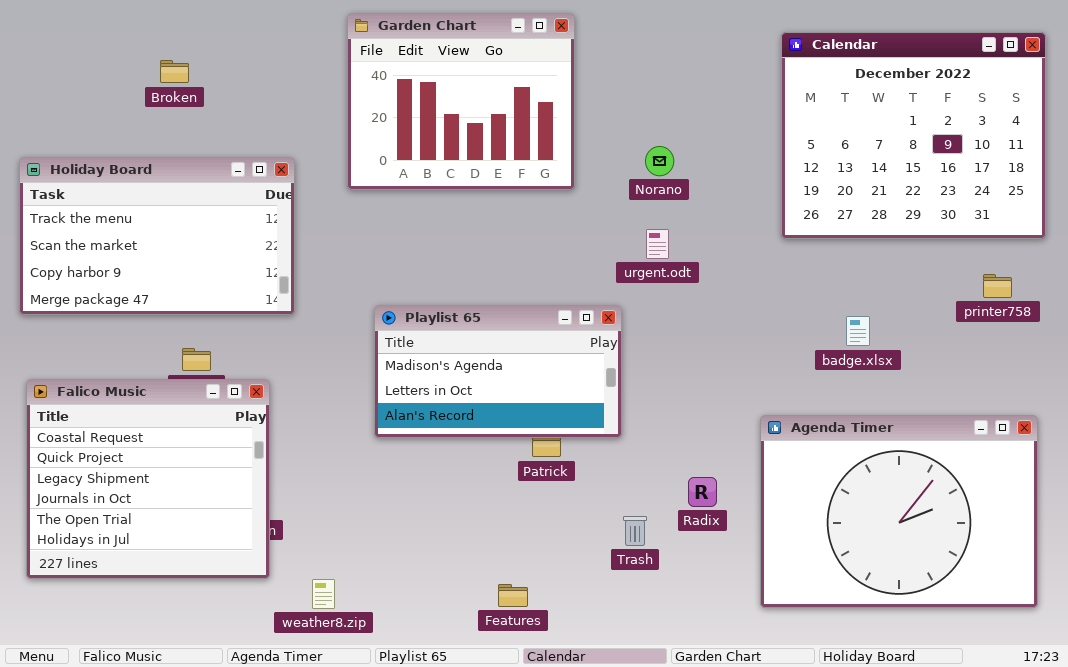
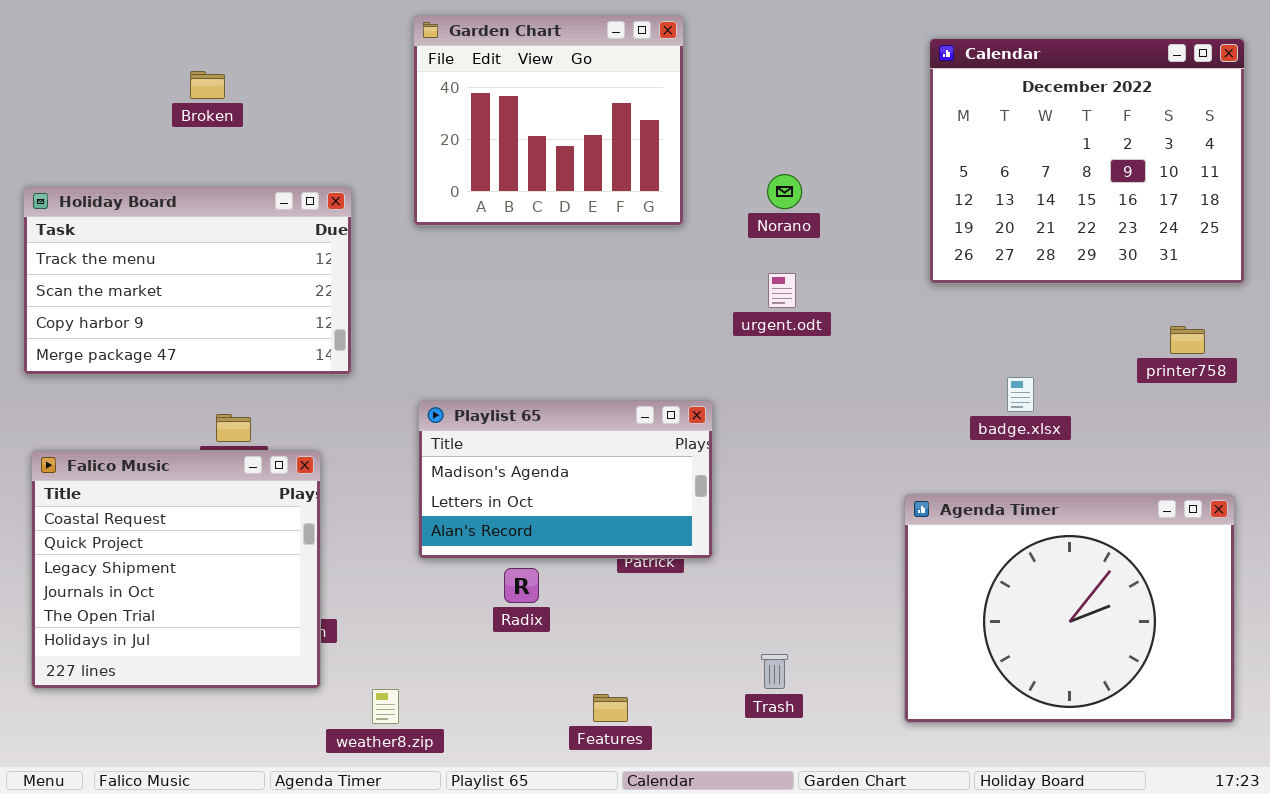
Playlist 65: [374,305,622,438] -> [418,400,713,559], moved
Radix: [688,477,717,507] -> [504,568,539,603], moved
Trash: [623,516,647,546] -> [761,654,788,689], moved

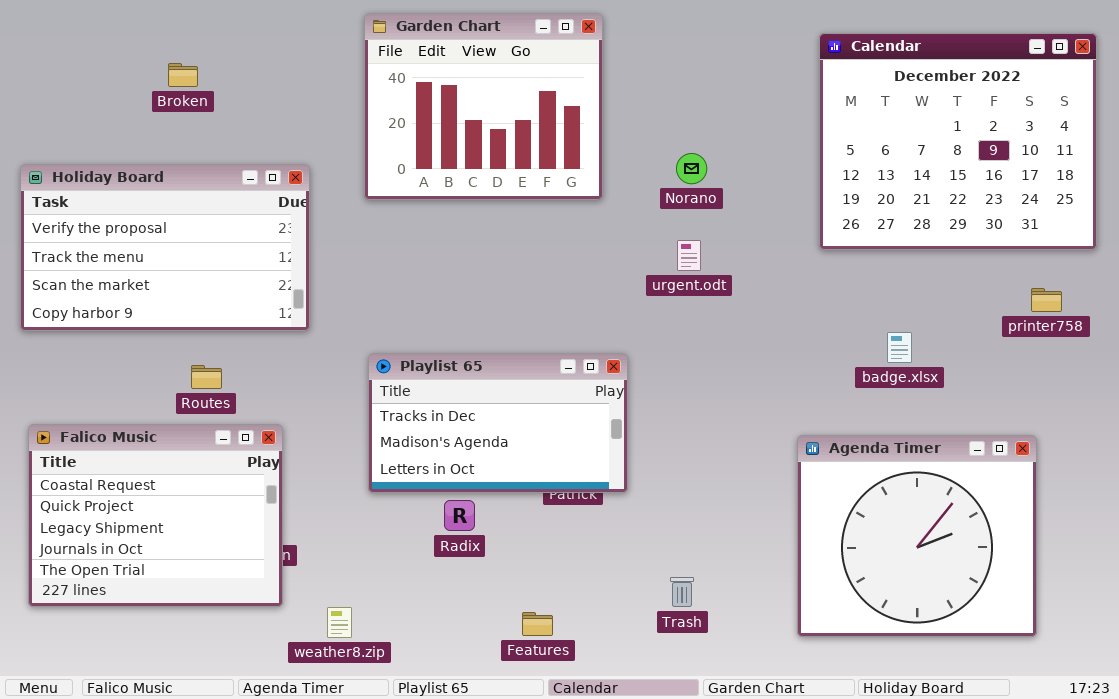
Holiday Board: [23,186,352,375] -> [20,164,310,331], scrolled up 1 row
Playlist 65: [418,400,713,559] -> [368,353,628,493], scrolled up 1 row
Falico Music: [31,450,321,689] -> [28,424,283,607], resized
Agenda Timer: [904,494,1235,723] -> [797,435,1037,637], resized

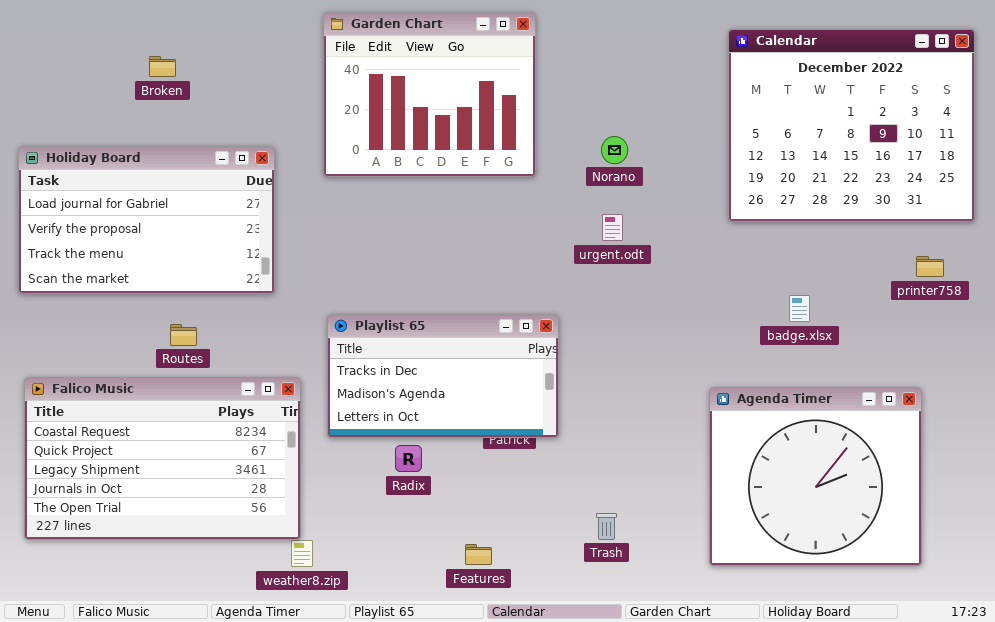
Holiday Board: [20,164,310,331] -> [18,146,275,294], scrolled up 1 row
Falico Music: [28,424,283,607] -> [24,377,301,540], resized

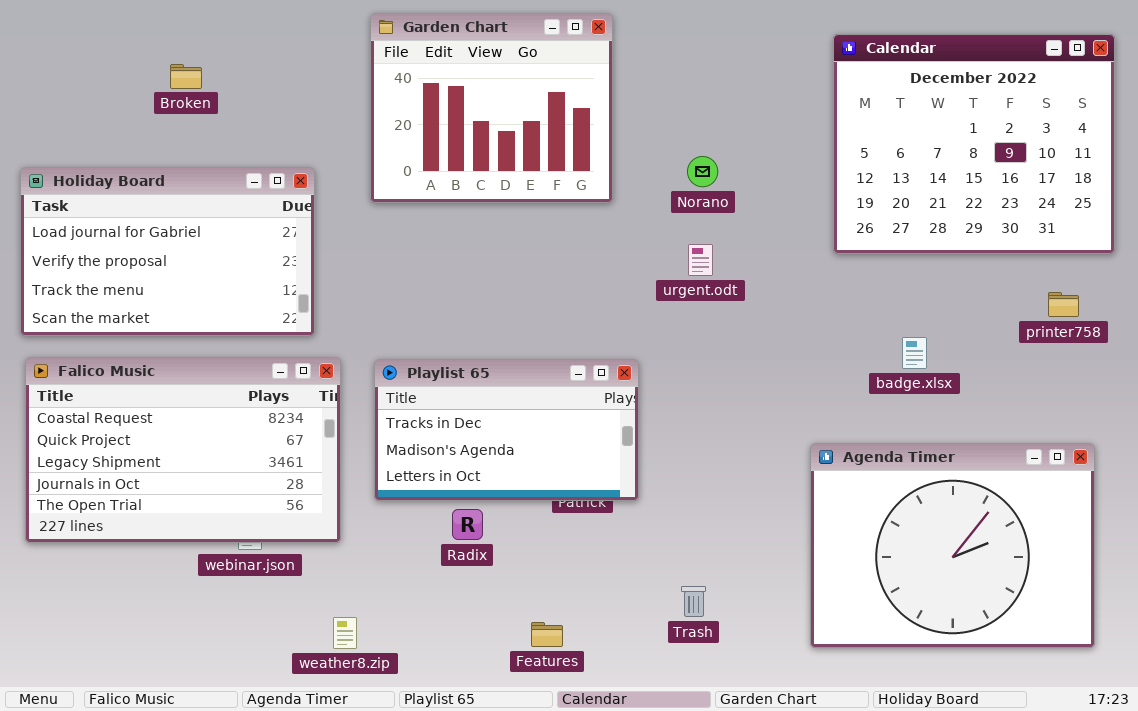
Falico Music: [24,377,301,540] -> [25,357,341,543], moved
Agenda Timer: [709,387,922,566] -> [810,443,1095,648], resized

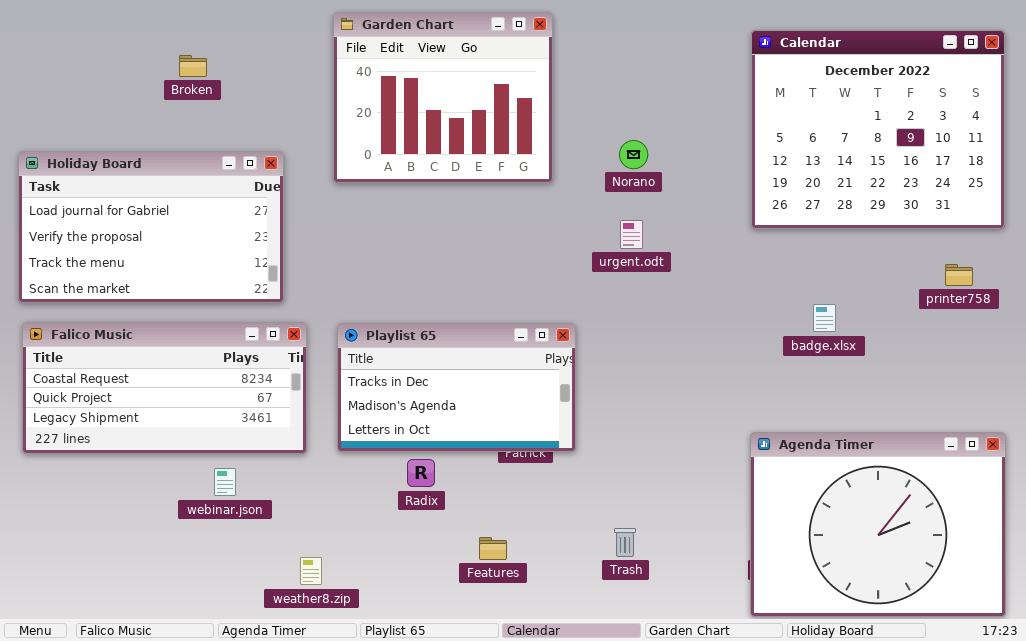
Broken: [170,64,202,89] -> [179,55,207,77], moved
Falico Music: [25,357,341,543] -> [22,322,307,454], resized
Agenda Timer: [810,443,1095,648] -> [750,432,1006,617], moved
Features: [531,622,563,647] -> [479,537,507,560], moved

